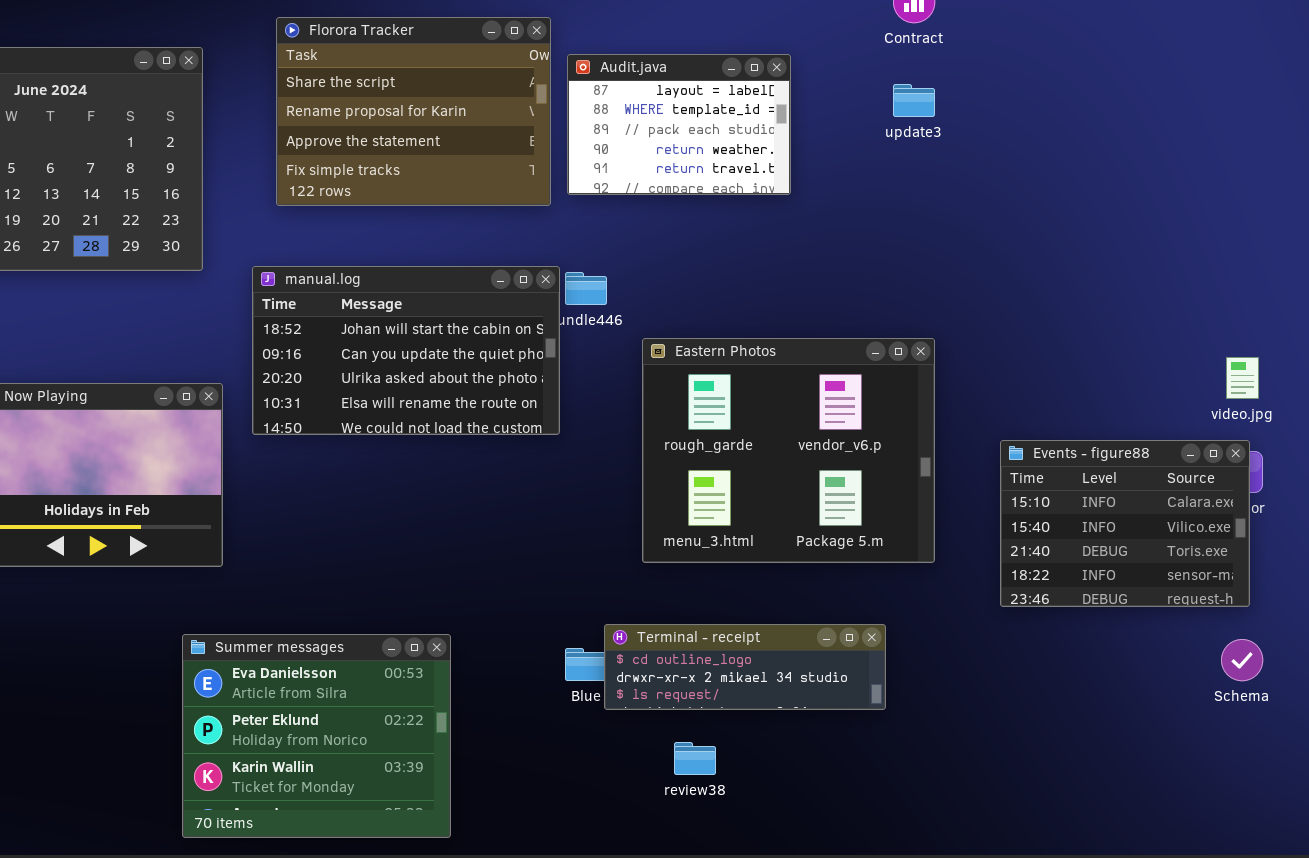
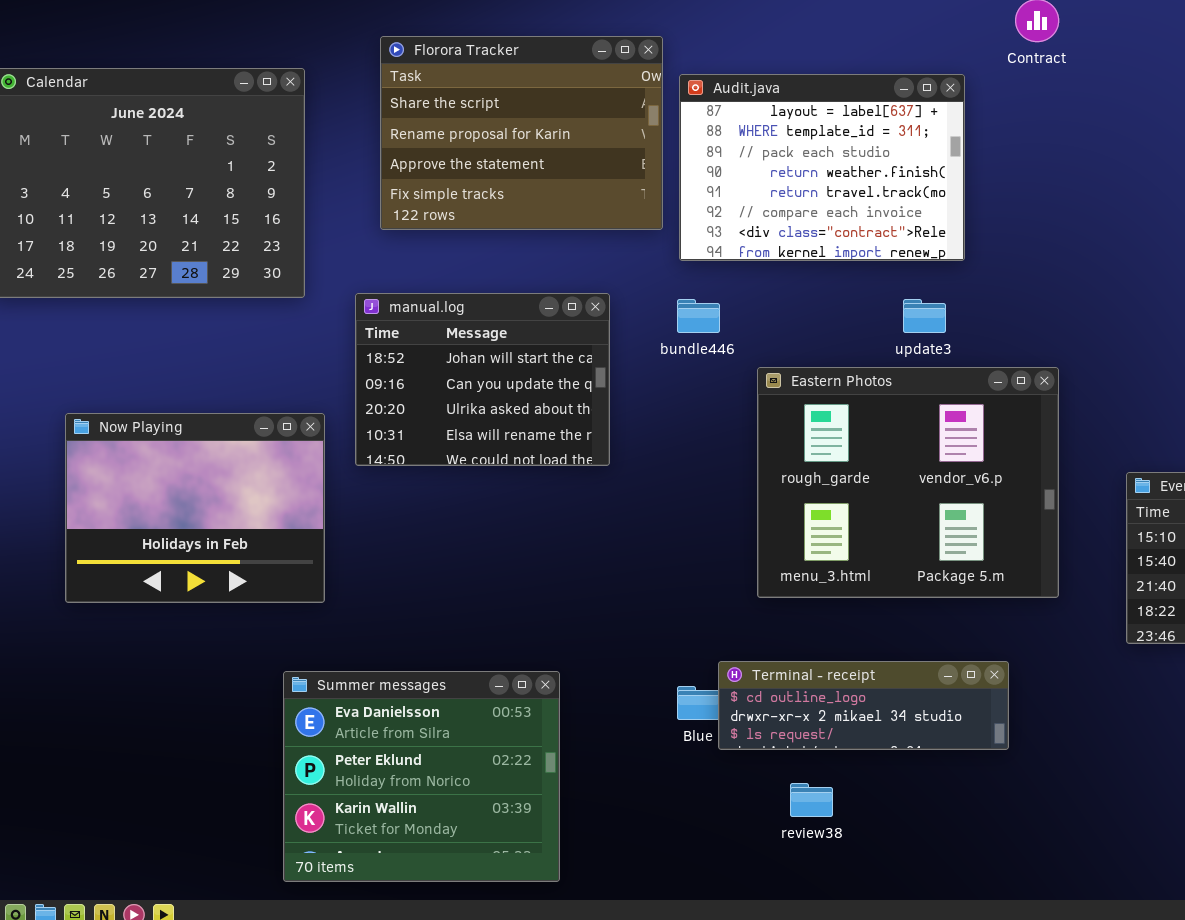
Audit.java: [567,54,791,195] -> [679,74,965,261], resized
update3: [893,84,935,117] -> [903,299,946,333], moved
manual.log: [252,266,560,435] -> [355,293,610,466], resized

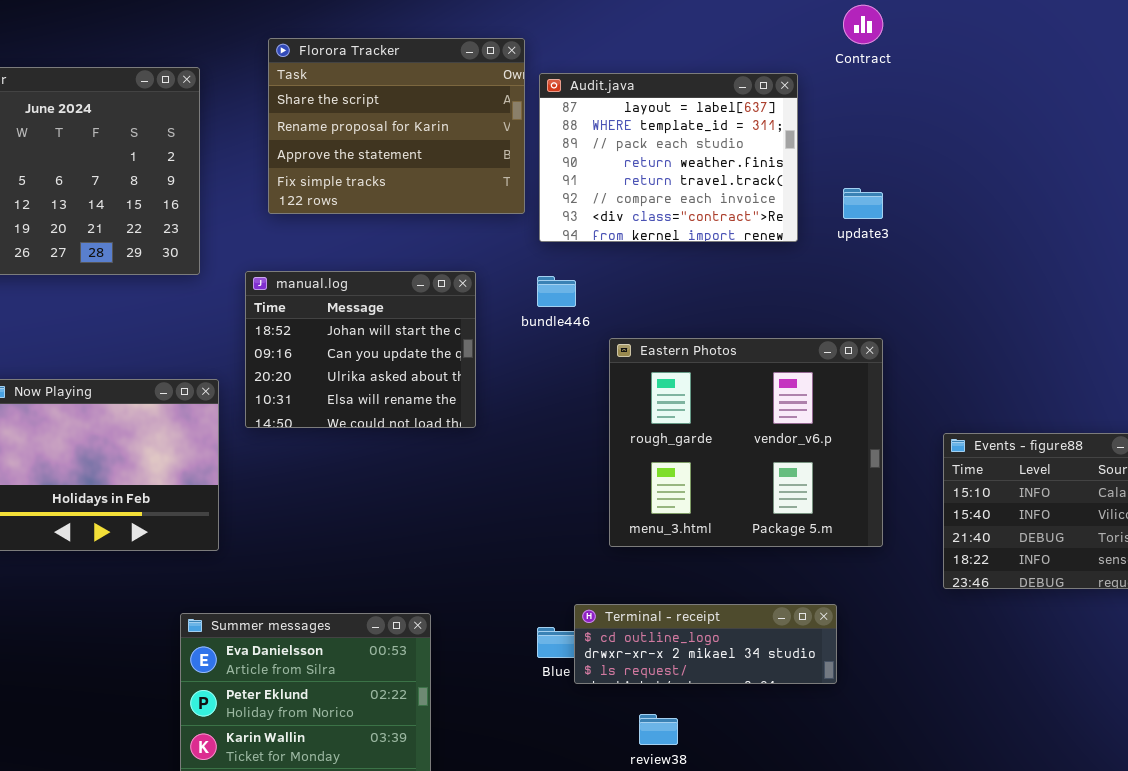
update3: [903,299,946,333] -> [843,188,883,219], moved

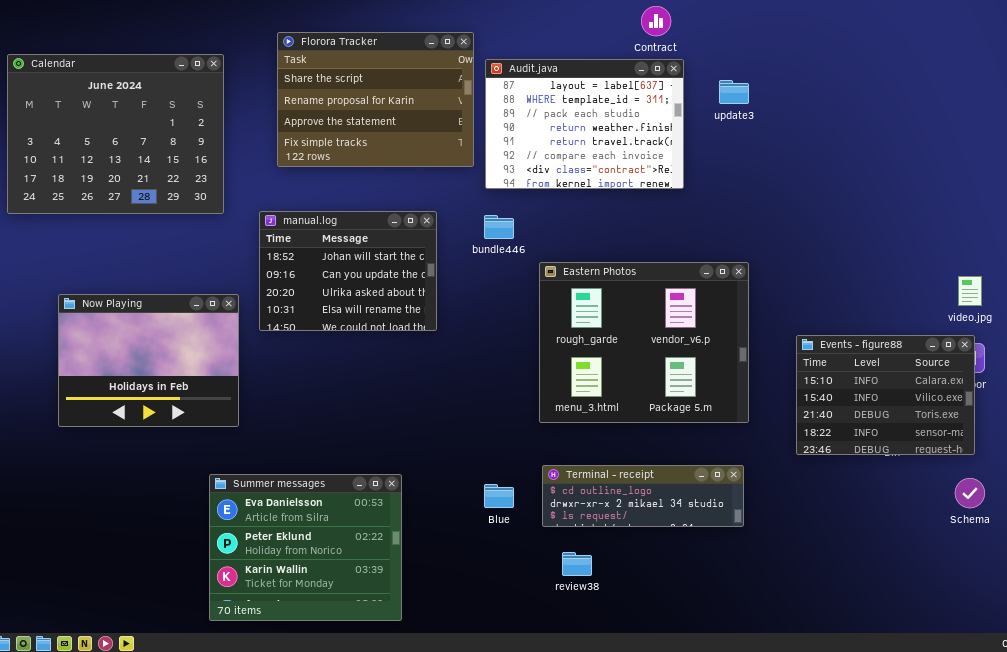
Contract: [843,5,883,44] -> [641,6,671,36], moved
update3: [843,188,883,219] -> [719,80,749,104], moved
Terminal - receipt: [574,604,837,684] -> [542,465,744,527], moved

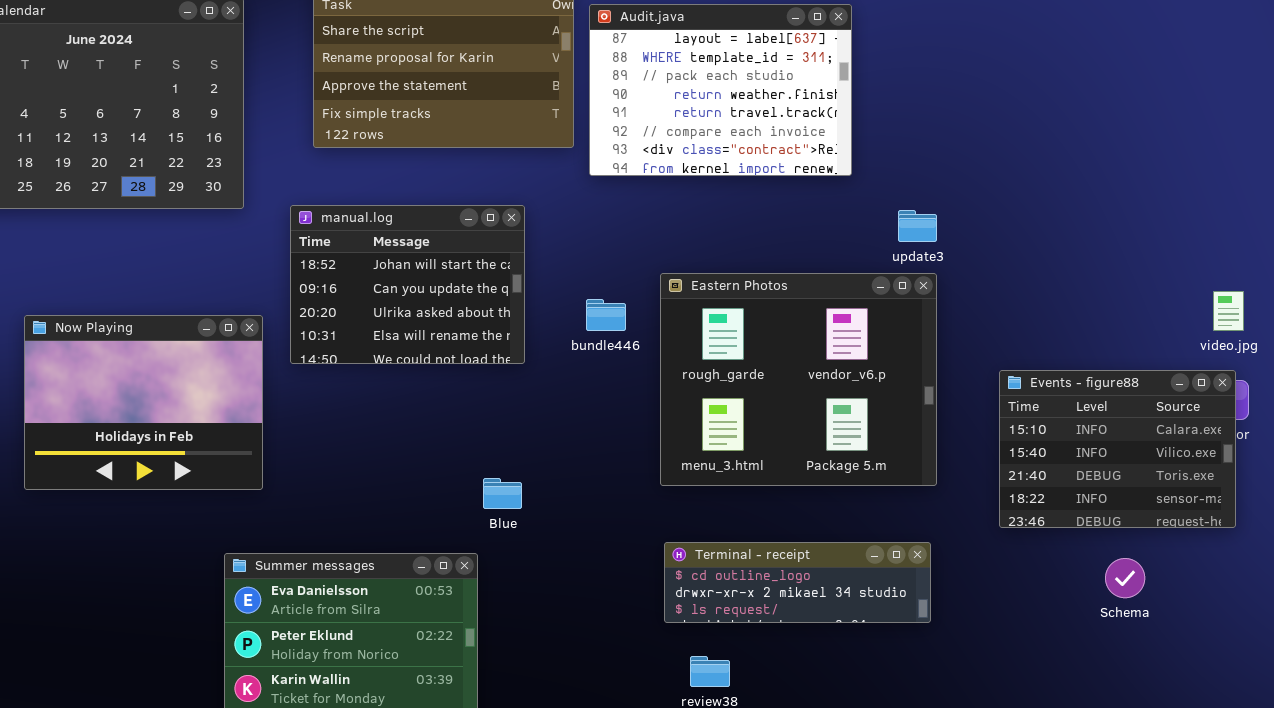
update3: [719,80,749,104] -> [898,210,937,242], moved
bundle446: [484,215,514,239] -> [586,299,626,331], moved
Schema: [955,478,985,508] -> [1105,558,1145,598], moved
Blue: [484,484,514,508] -> [483,478,522,509], moved

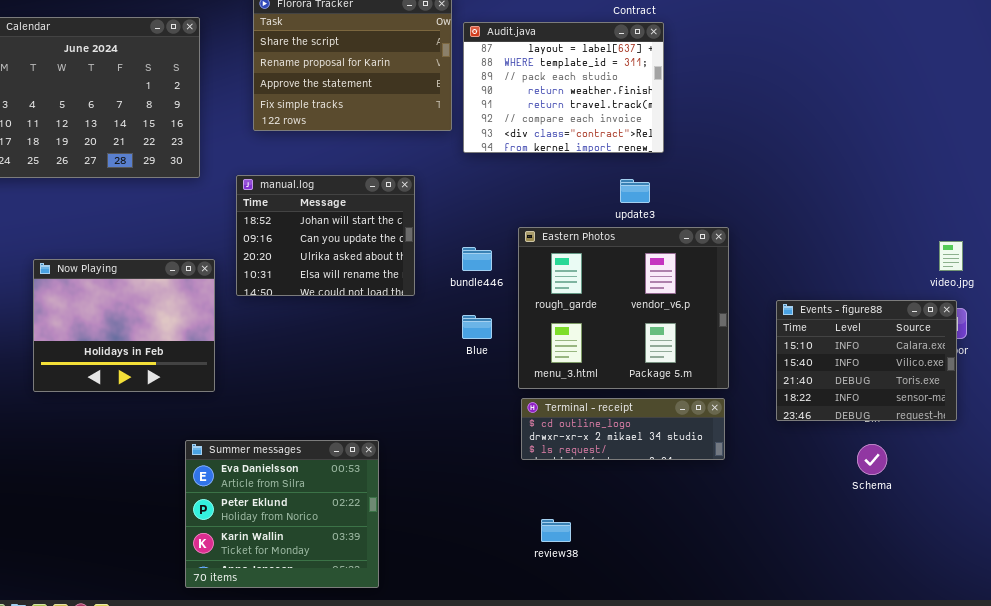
update3: [898,210,937,242] -> [620,179,650,203], moved
Blue: [483,478,522,509] -> [462,315,492,339], moved
Terminal - receipt: [664,542,931,623] -> [521,398,725,460], moved

